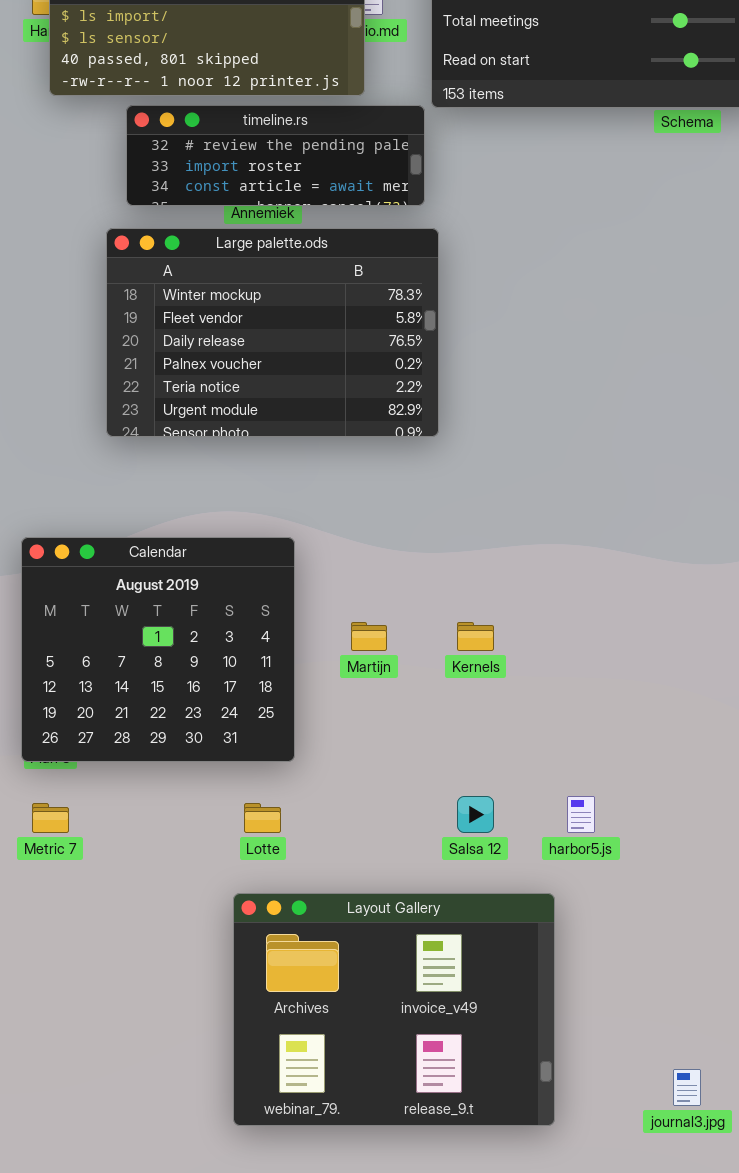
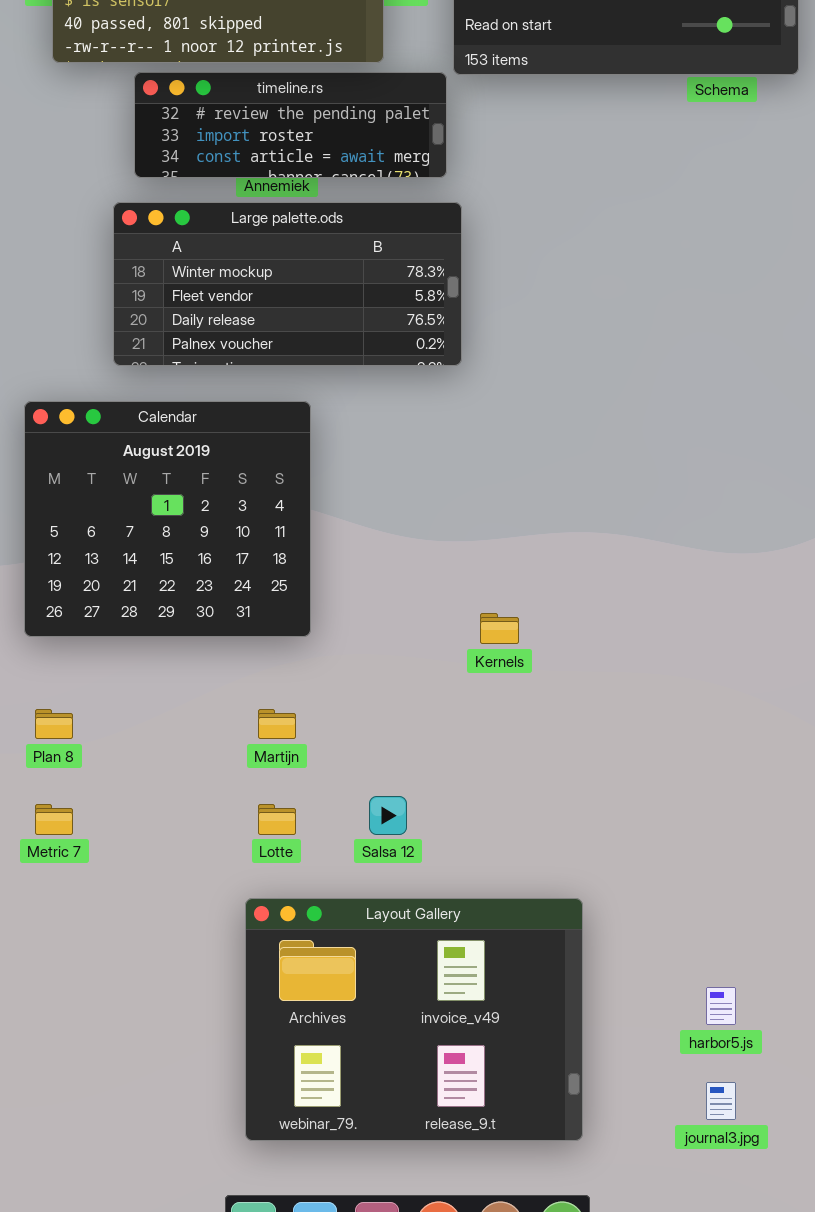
Large palette.ods: [106,228,439,437] -> [113,202,462,366], resized
Calendar: [21,537,295,762] -> [24,401,311,637], moved
Martijn: [351,622,387,651] -> [258,709,296,739], moved
Salsa 12: [457,796,494,833] -> [369,796,407,835], moved
harbor5.js: [567,796,595,833] -> [706,987,736,1025], moved

